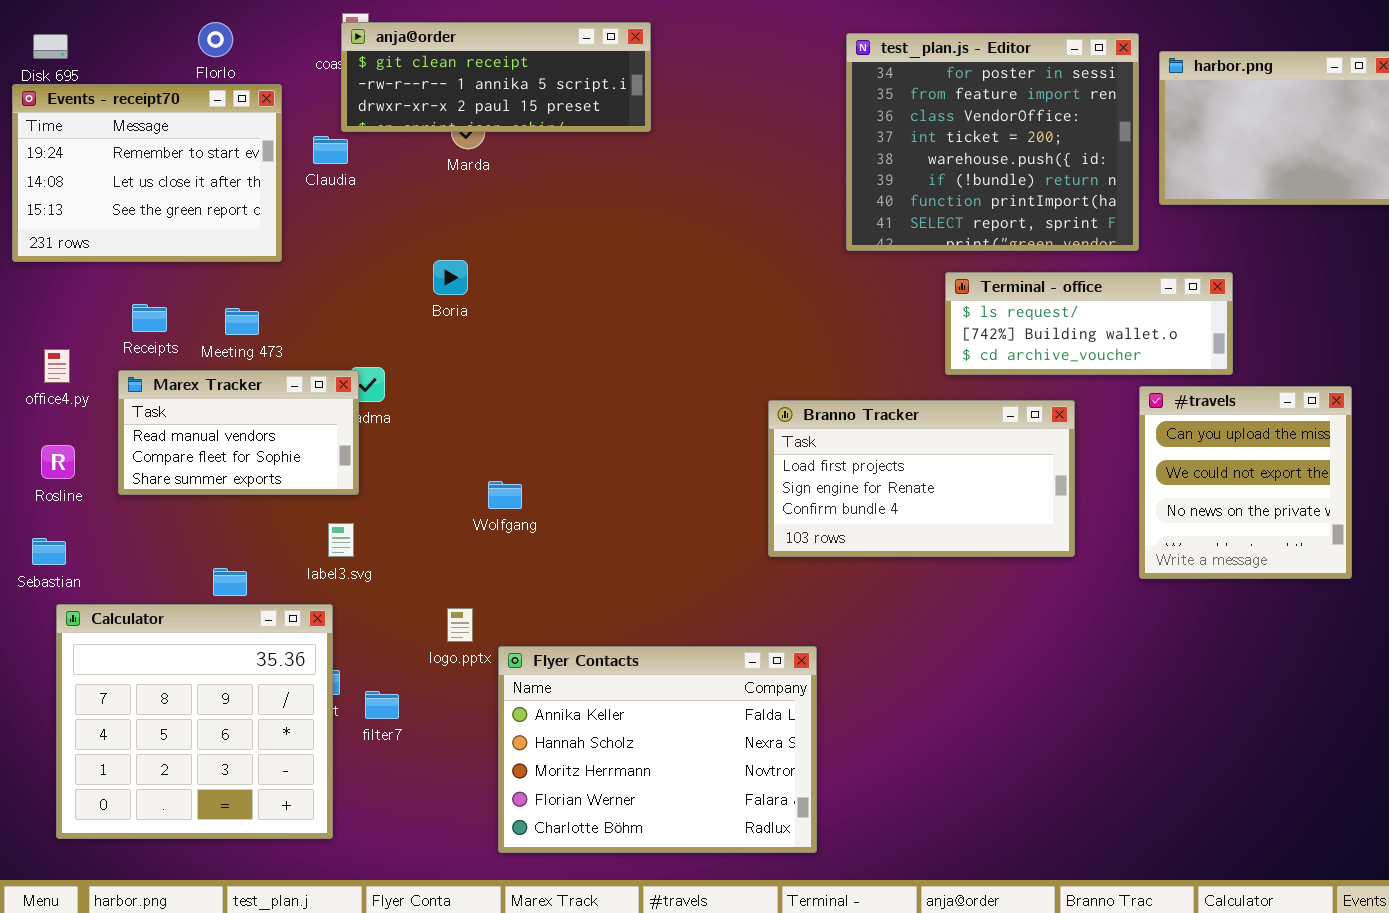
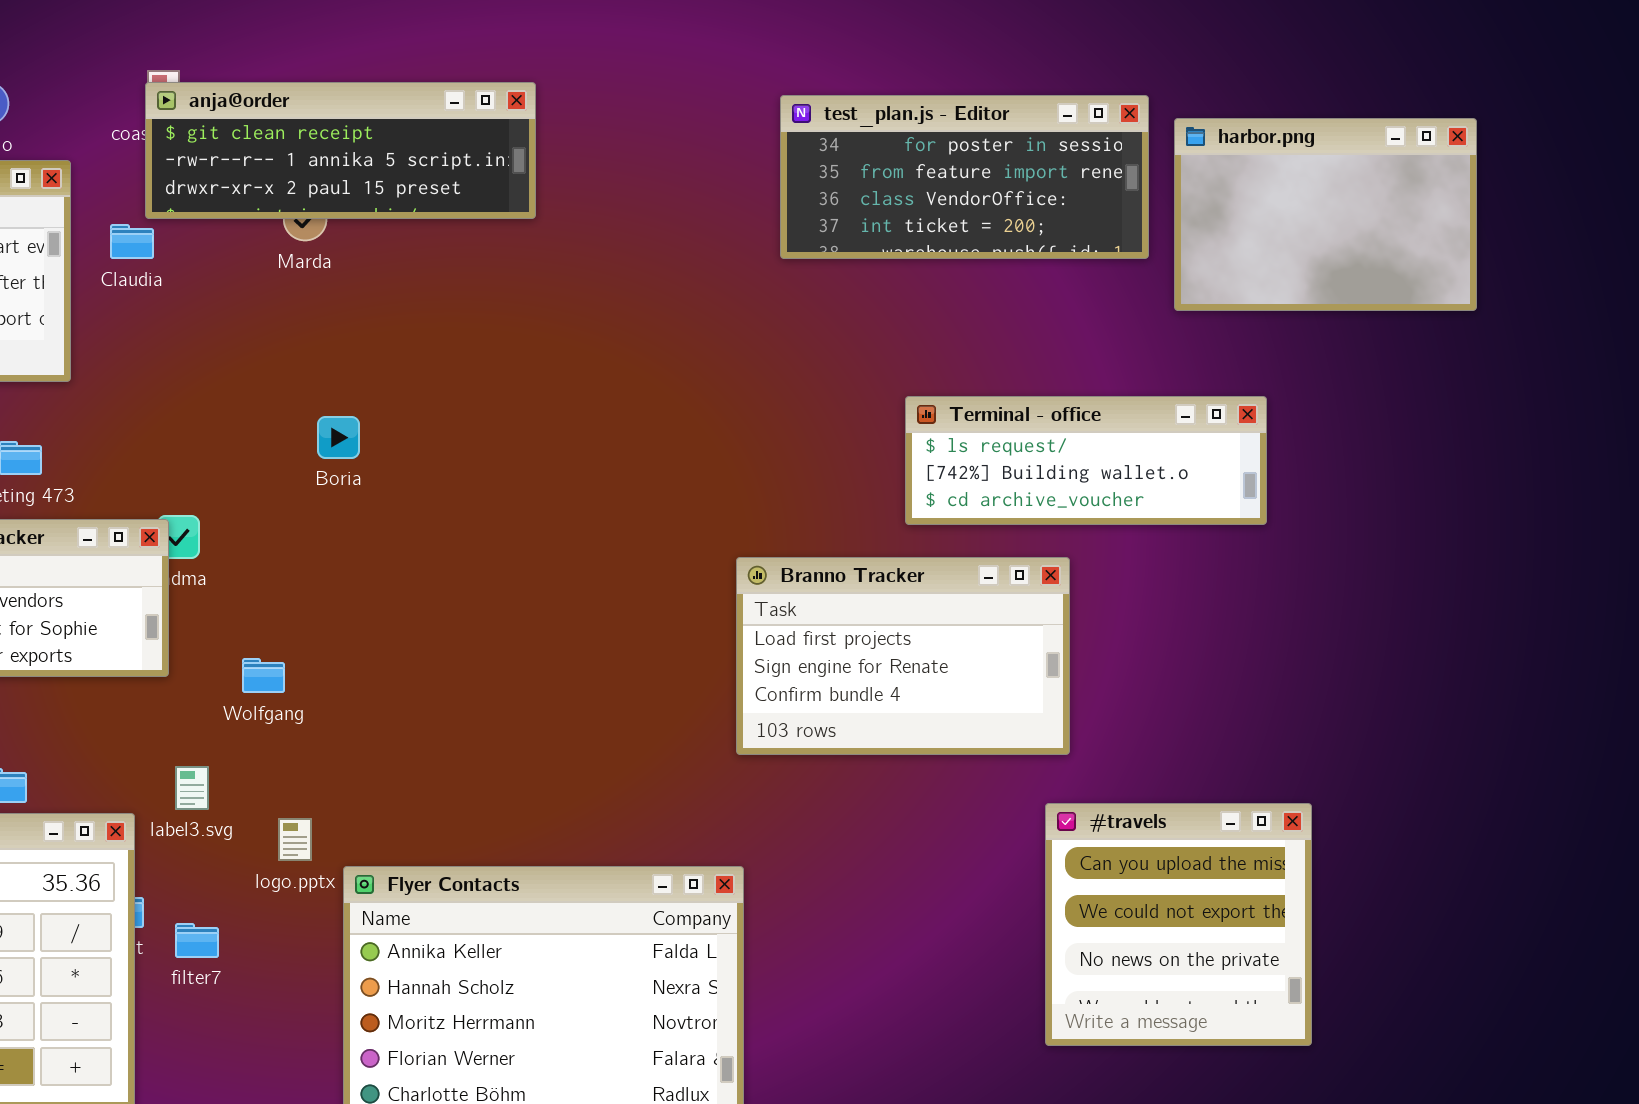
test_plan.js - Editor: [846,33,1139,251] -> [780,95,1149,259], resized
Boria: [433,260,468,295] -> [317,416,360,459], moved
#travels: [1139,386,1352,579] -> [1045,803,1312,1046], moved
Branno Tracker: [768,400,1075,557] -> [736,557,1070,755], resized
Wolfgang: [488,481,522,509] -> [242,658,285,693], moved
label3.svg: [328,523,354,557] -> [175,766,209,810], moved

